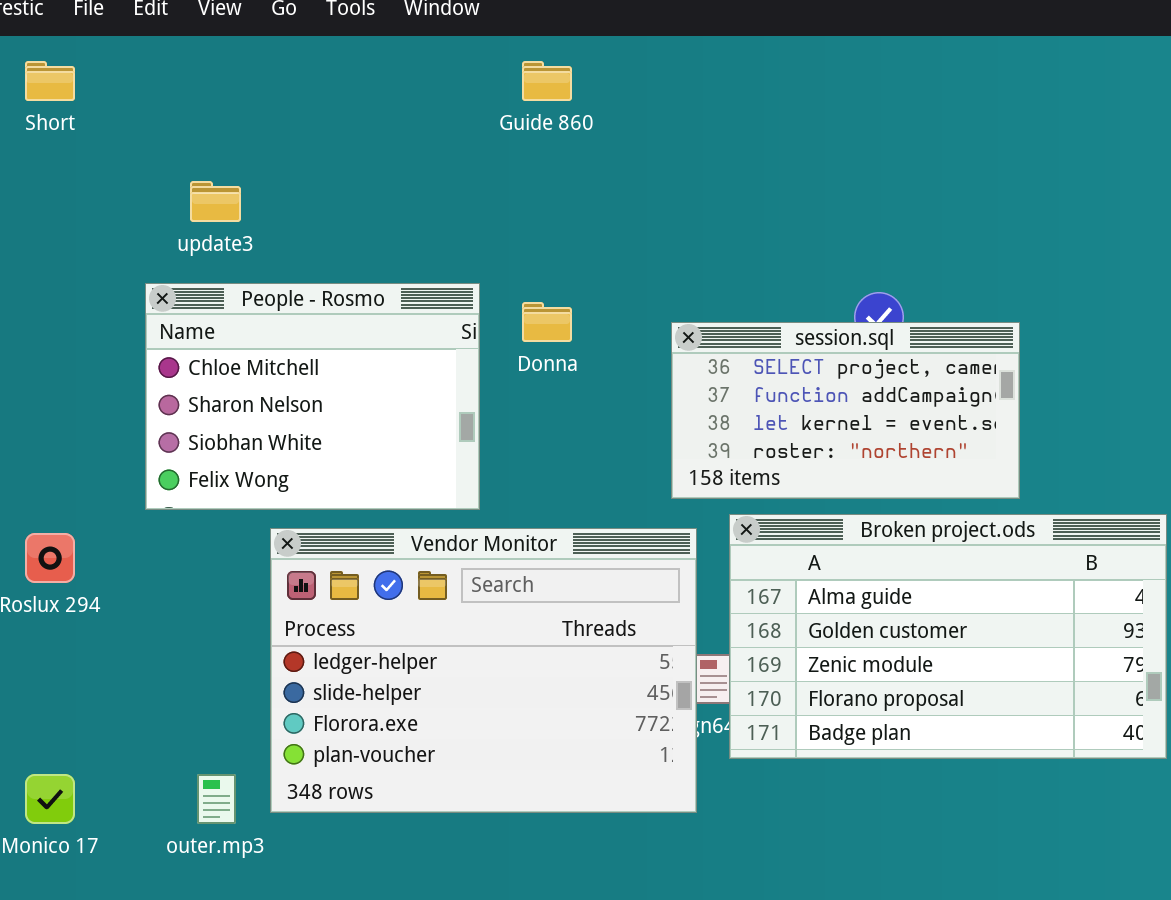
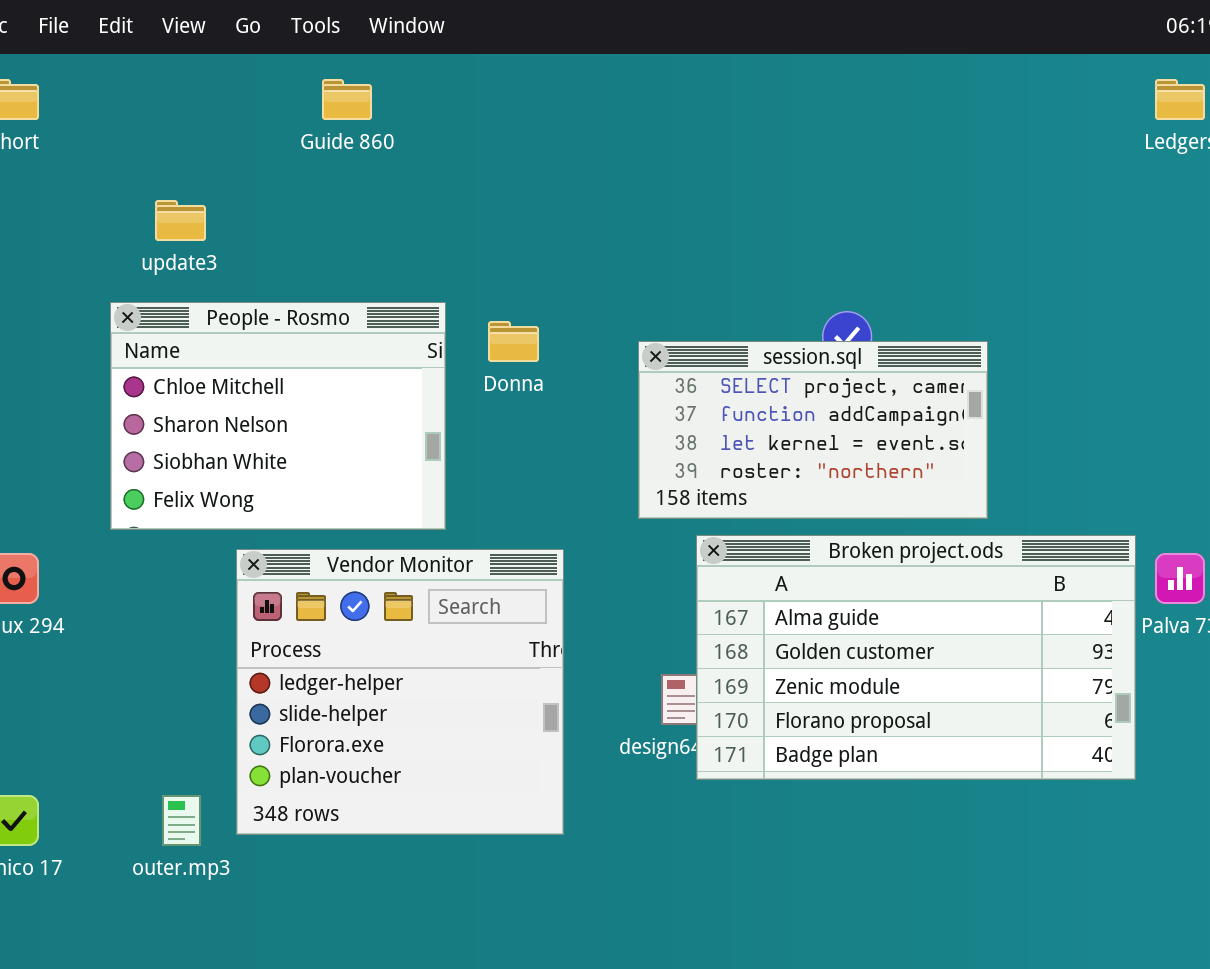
Guide 860: [522,61,572,101] -> [322,79,372,120], moved
Vendor Monitor: [270,528,697,813] -> [236,549,564,835], resized

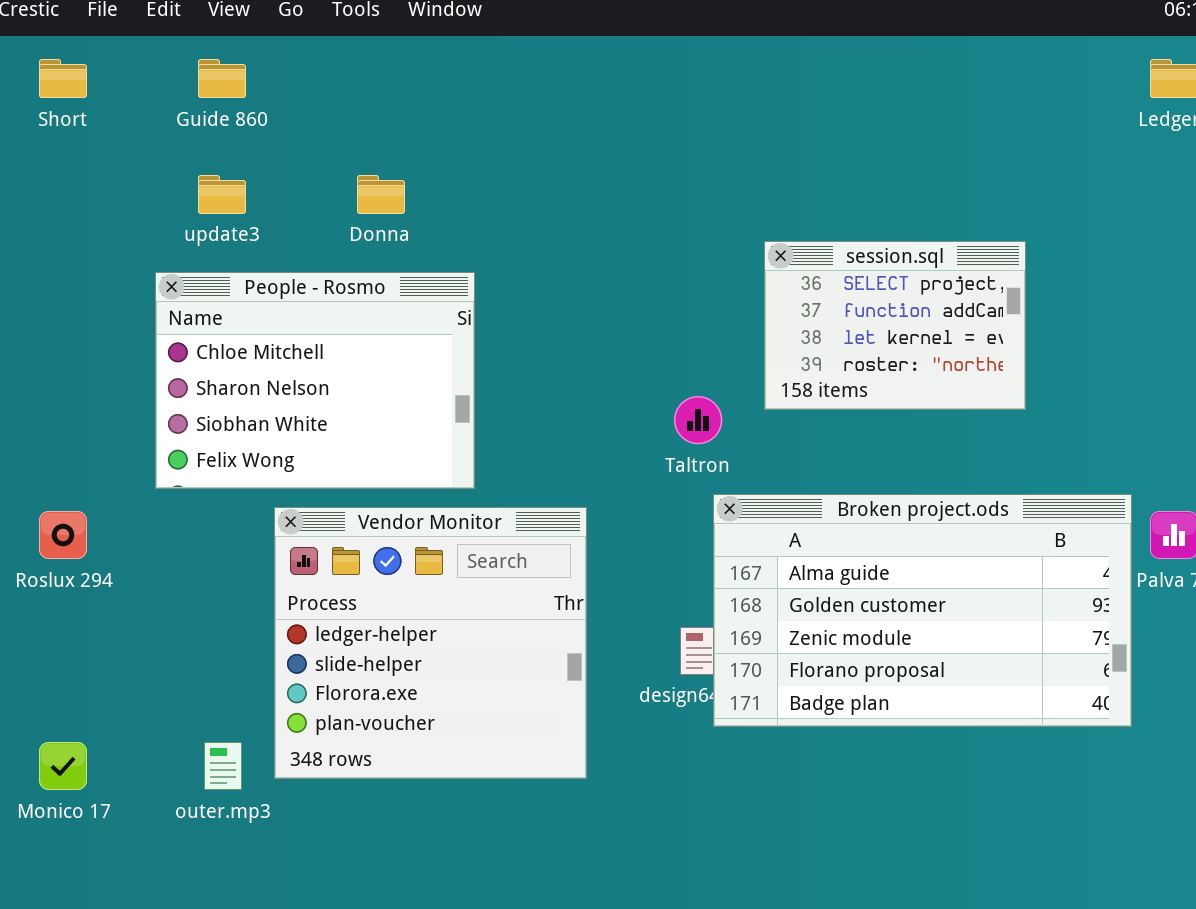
Guide 860: [322,79,372,120] -> [198,59,246,98], moved
Donna: [488,321,539,362] -> [357,175,405,214], moved
session.sql: [638,341,988,519] -> [764,241,1026,410], moved, resized

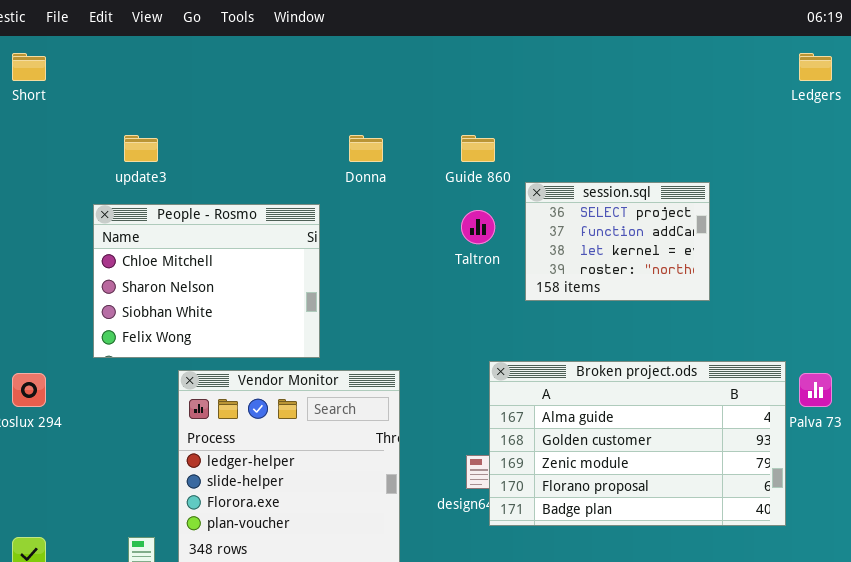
Guide 860: [198,59,246,98] -> [461,135,495,162], moved
Donna: [357,175,405,214] -> [349,135,383,162], moved
Taltron: [674,396,722,444] -> [461,210,495,244], moved

